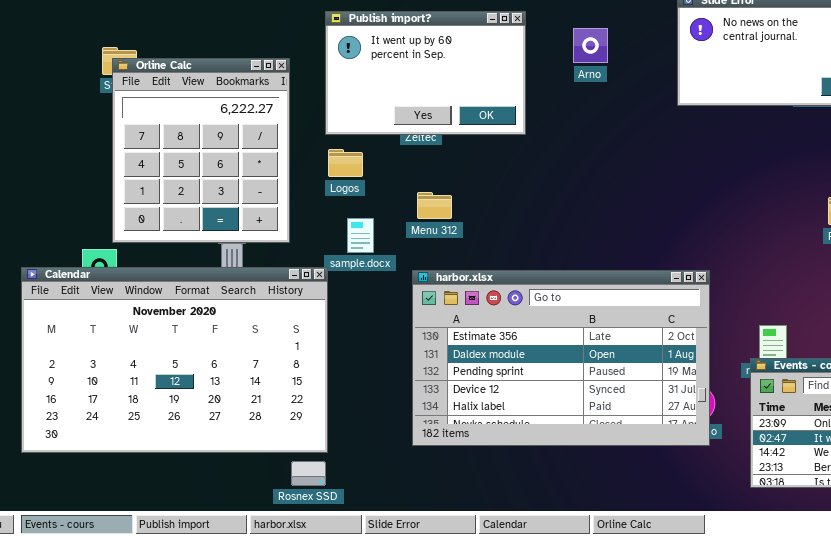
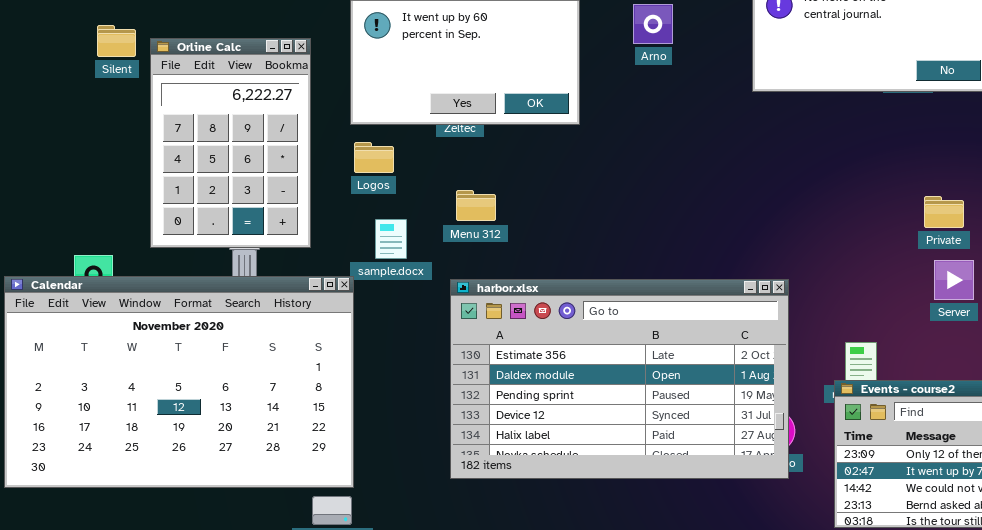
Orline Calc: [112,58,290,243] -> [150,38,311,248], resized

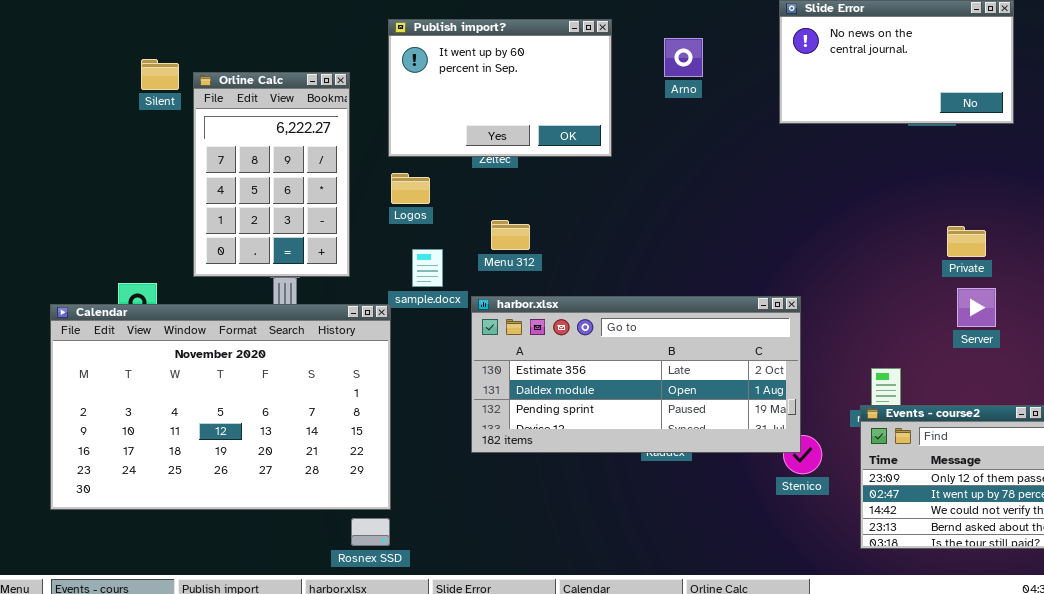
harbor.xlsx: [450,279,789,479] -> [471,296,801,453], moved, resized

